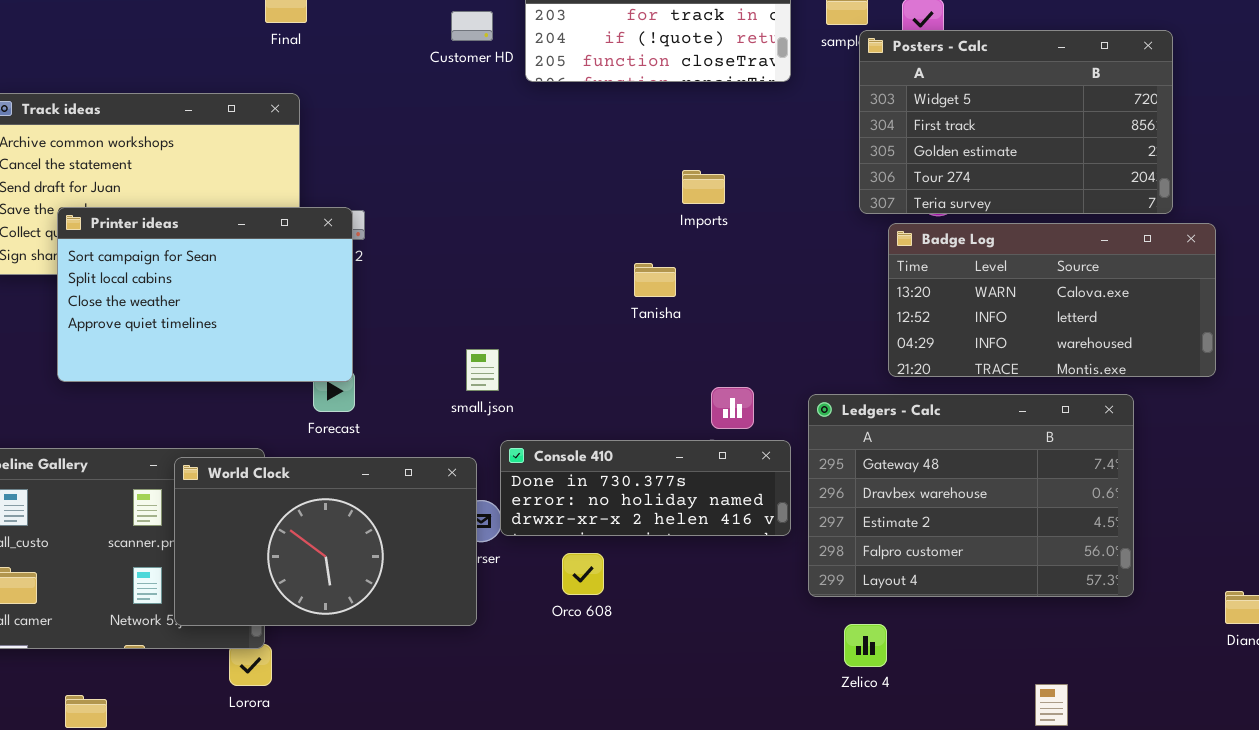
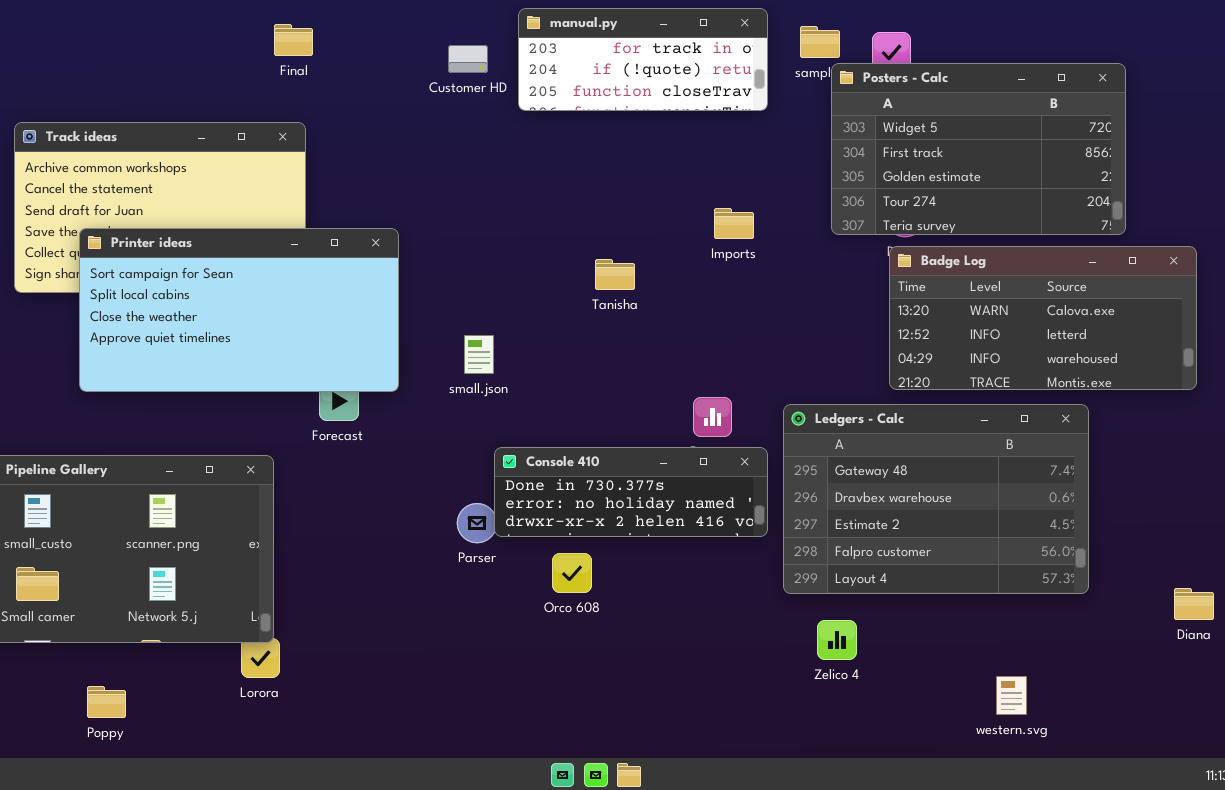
Imports: [682,170,725,204] -> [714,208,754,239], moved
Printer ideas: [57,207,353,382] -> [79,228,399,392], resized
Badge Log: [888,223,1216,377] -> [889,246,1197,390], moved
Tanisha: [634,263,676,297] -> [595,259,635,290], moved
small.json: [466,349,499,391] -> [464,335,494,374], moved
World Clock: [174,457,477,626] -> none, closed

